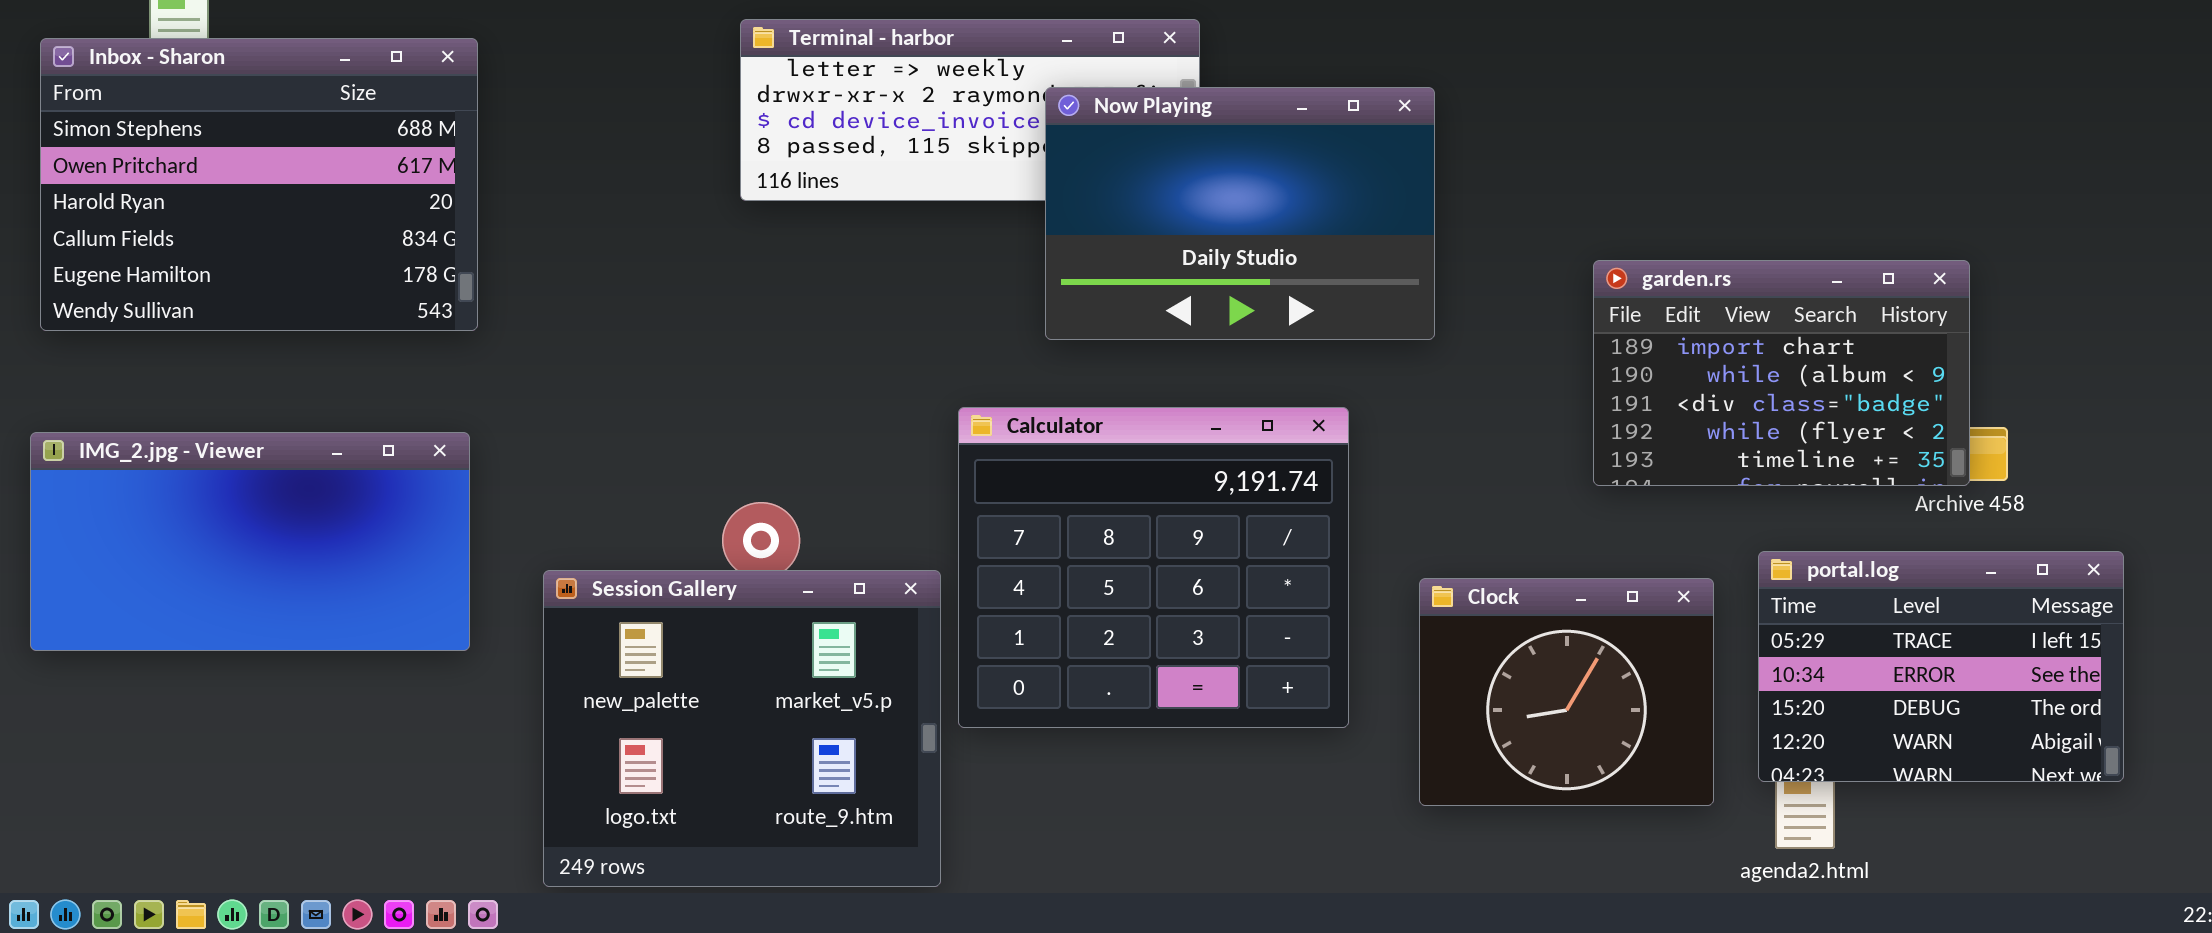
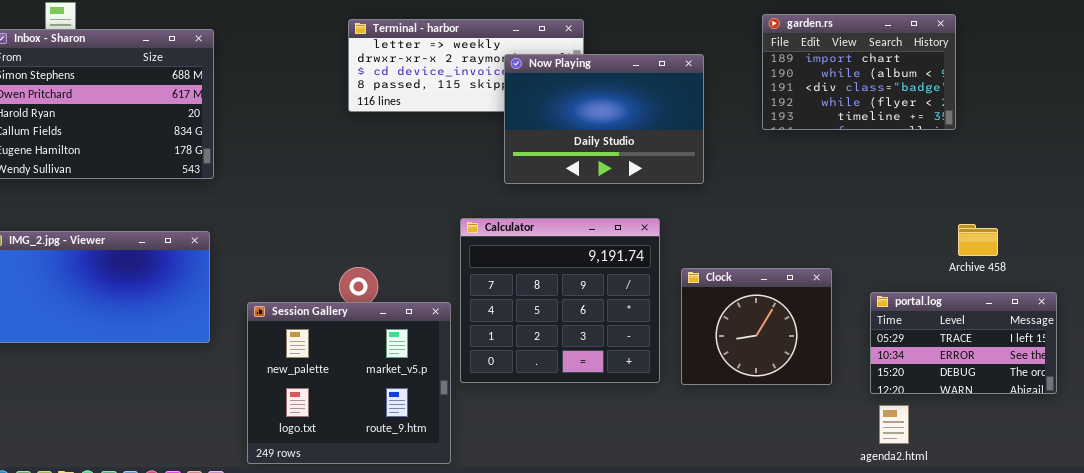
garden.rs: [1593,260,1970,486] -> [762,14,956,130], moved
portal.log: [1758,551,2124,782] -> [870,292,1057,394], resized
Clock: [1419,578,1714,806] -> [681,268,832,385], moved

